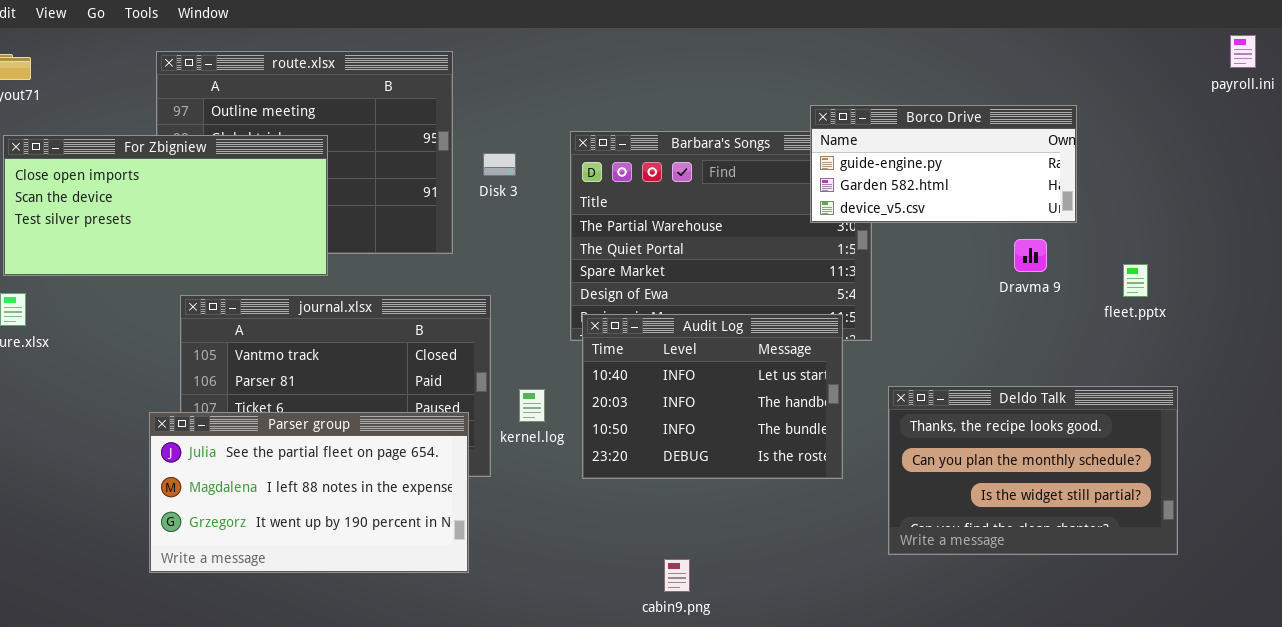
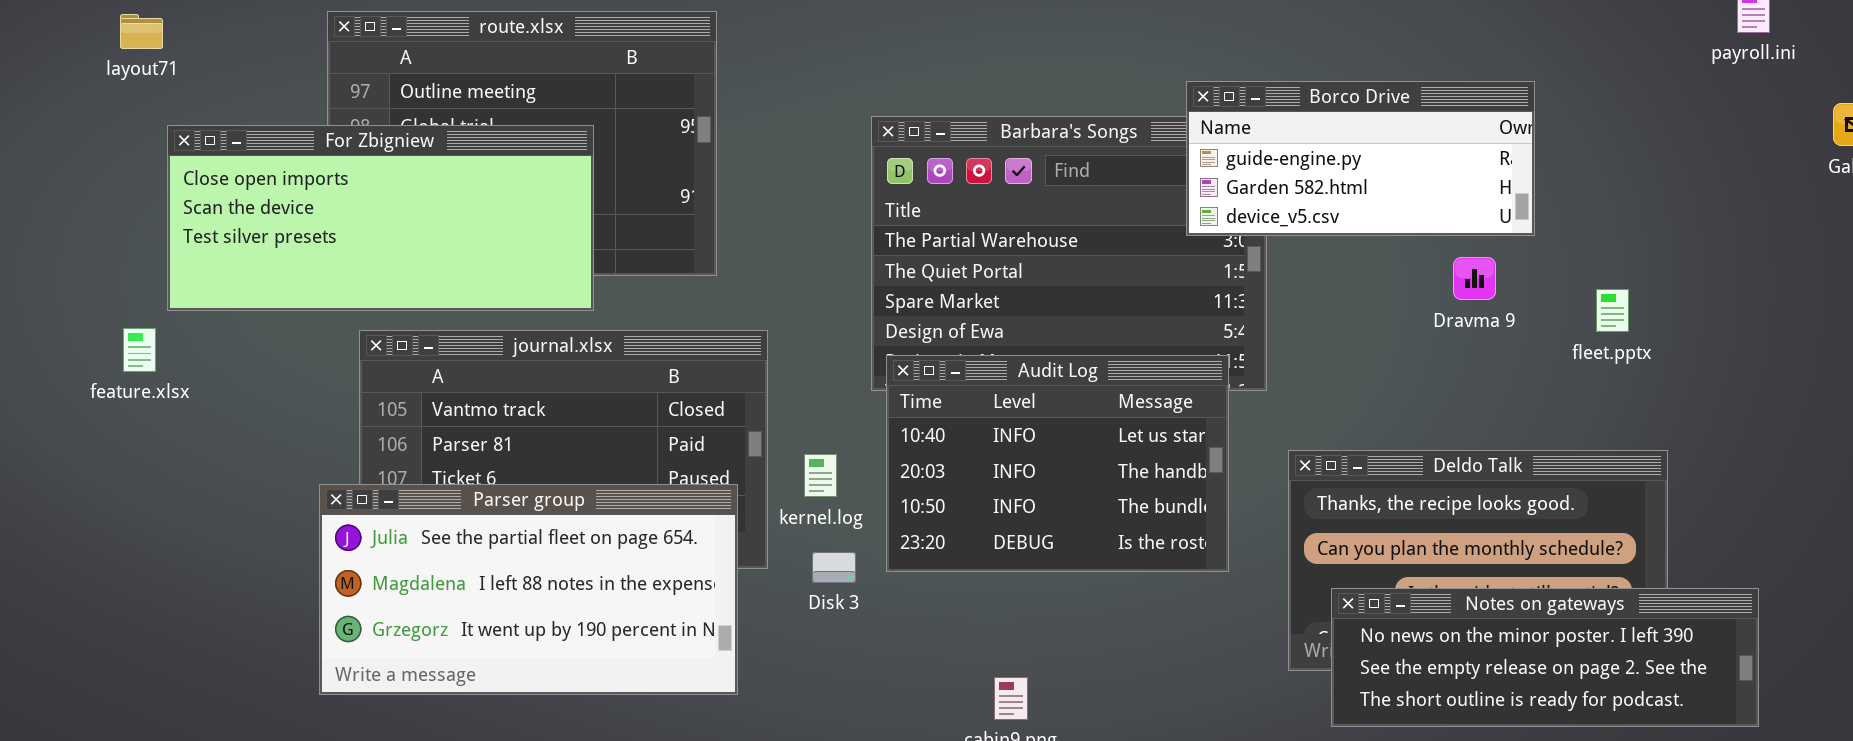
For Zbigniew: [3,135,328,276] -> [167,125,594,311], moved
Disk 3: [483,153,516,176] -> [812,552,856,583], moved
Notes on gateways: none -> [1331,588,1759,727], opened

